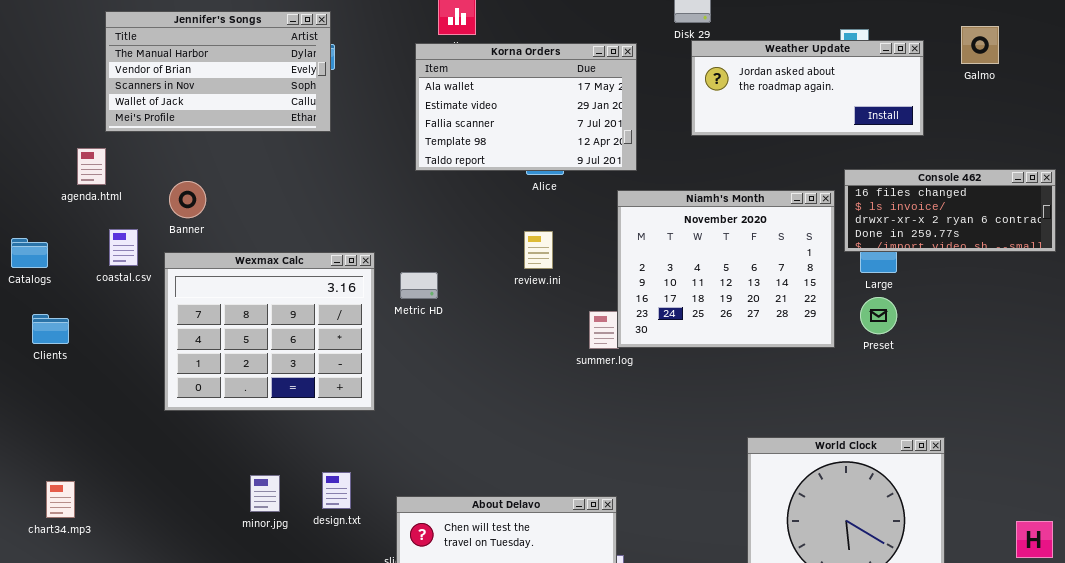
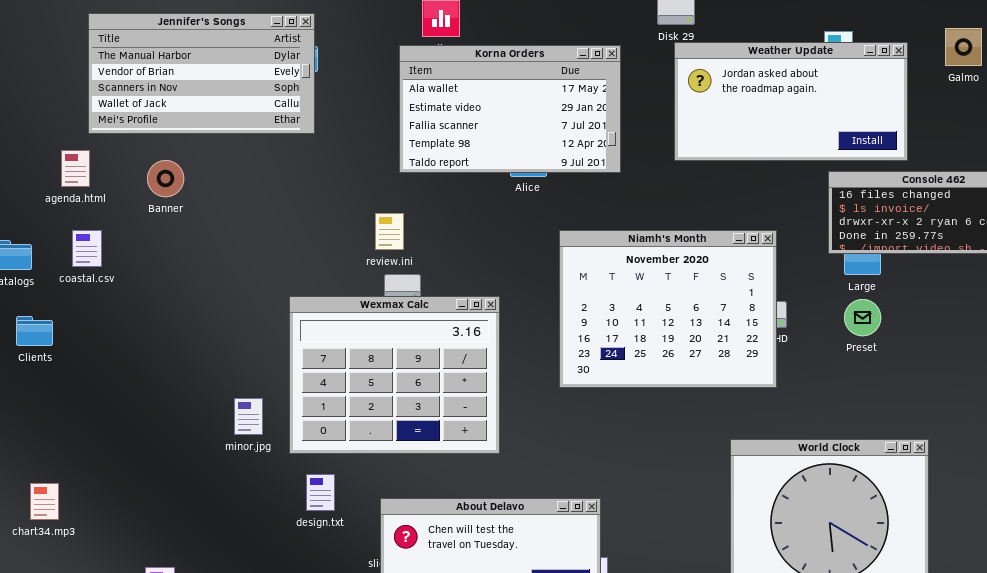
Weather Update: [691,40,924,136] -> [674,42,908,161], resized
Banner: [169,181,206,218] -> [147,160,184,197], moved
Niamh's Month: [617,190,835,348] -> [559,230,777,388], moved
coastal.csv: [109,229,138,266] -> [72,230,102,267], moved
review.ini: [524,231,553,269] -> [375,213,404,250], moved
Wexmax Calc: [164,252,375,411] -> [289,296,500,454], moved
minor.jpg: [250,475,280,512] -> [234,398,263,435], moved

